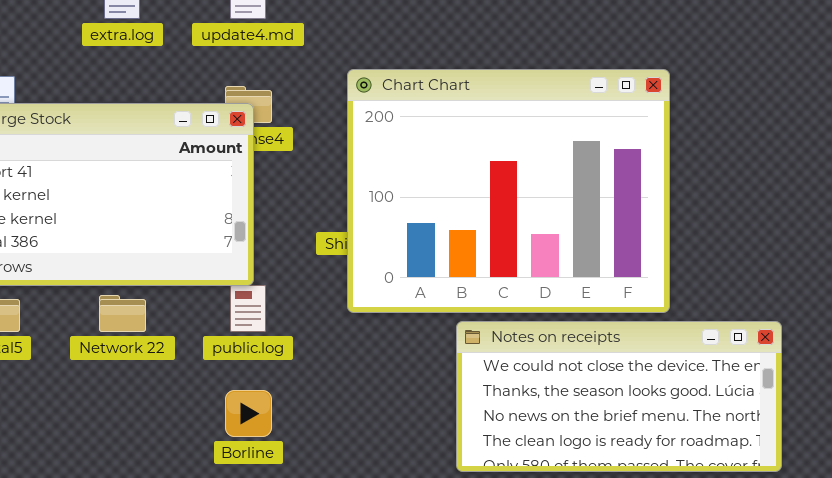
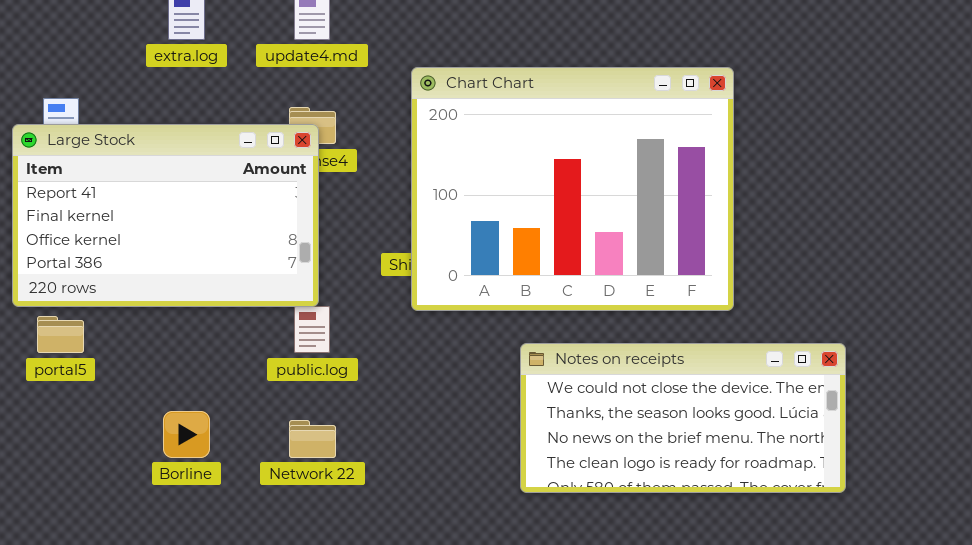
Chart Chart: [347,69,670,313] -> [411,67,734,311], moved
Network 22: [99,295,146,332] -> [289,420,336,458], moved
Borline: [225,390,272,437] -> [163,411,210,458], moved

